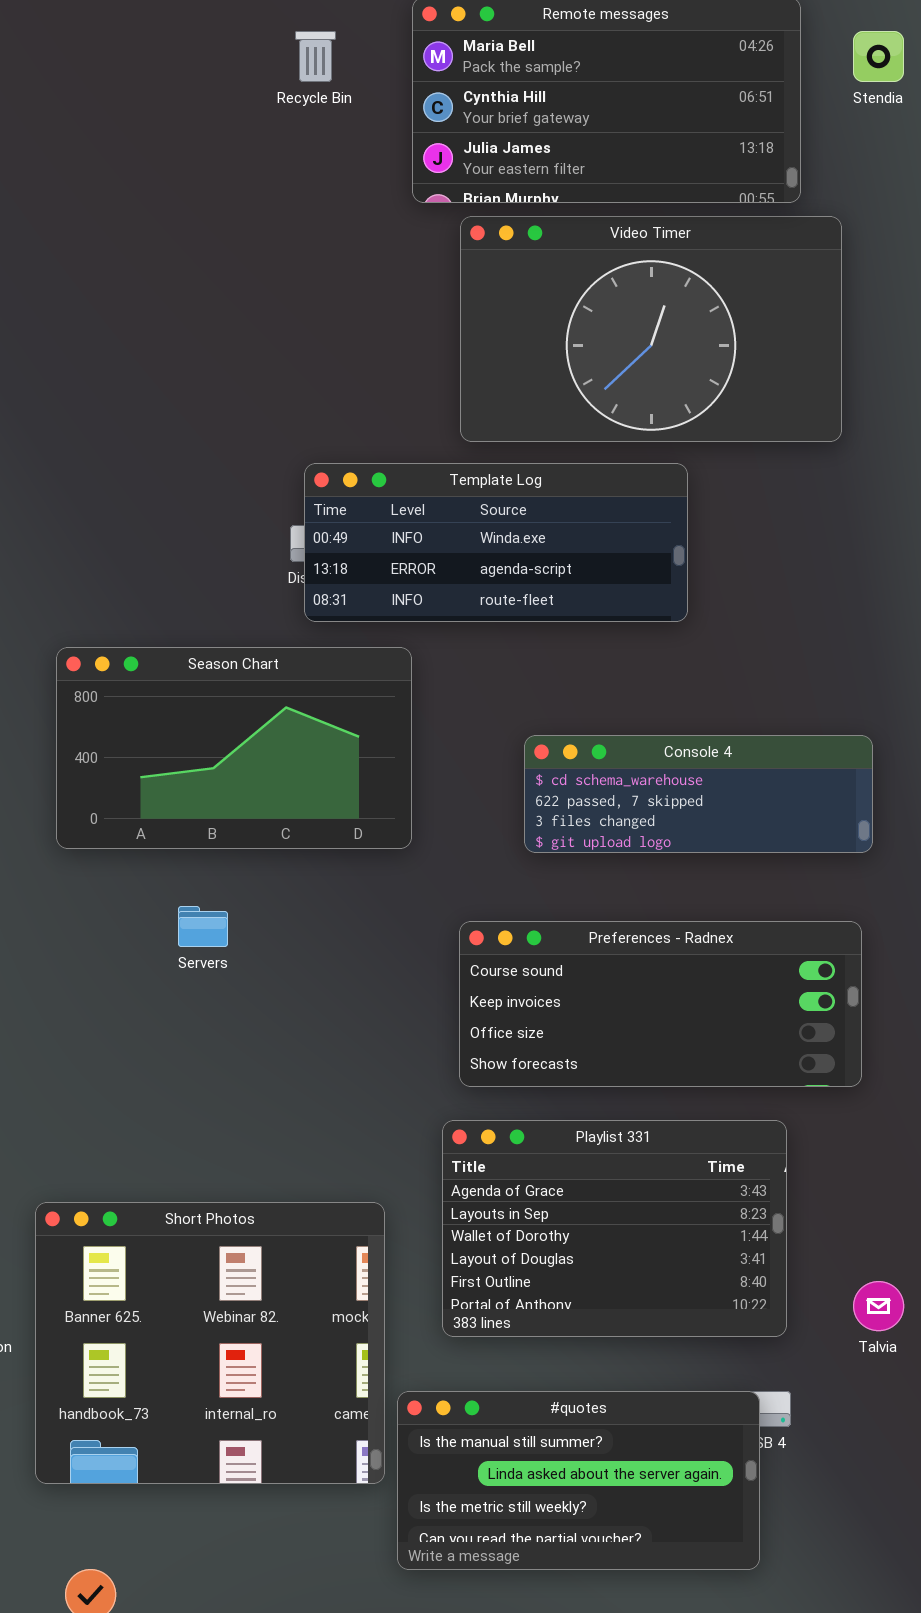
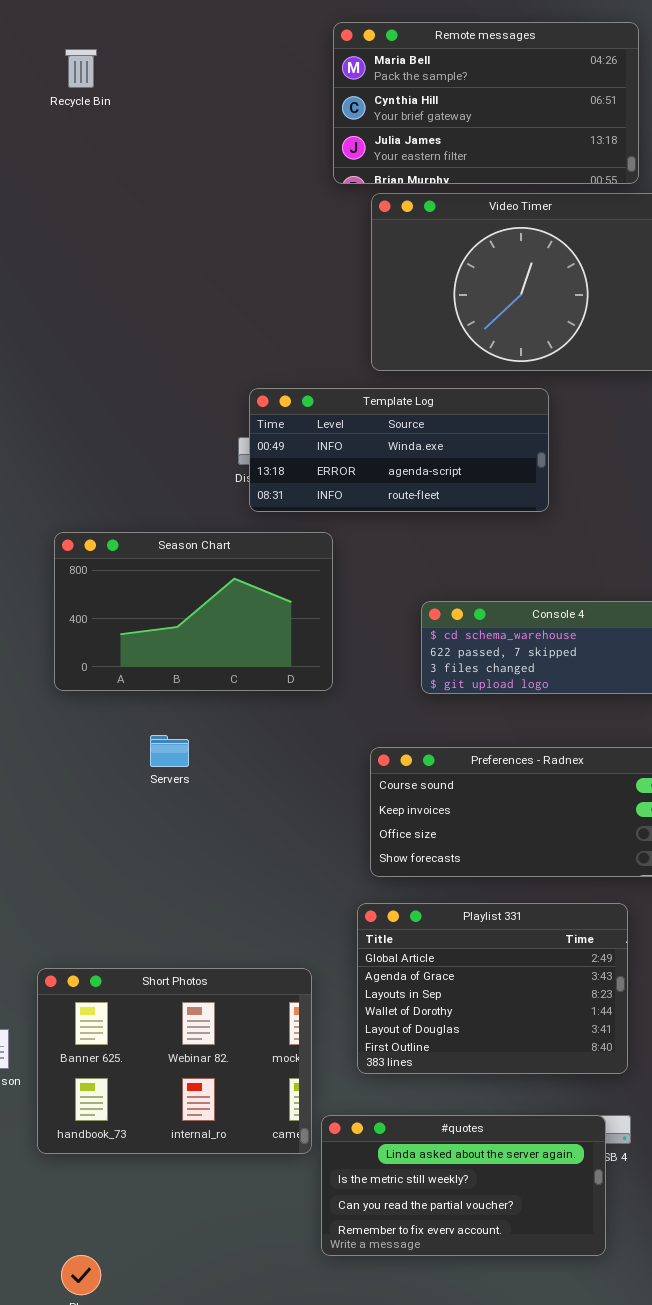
Recycle Bin: [295,31,336,82] -> [65,49,97,88], moved
Playlist 331: [442,1120,787,1337] -> [357,903,628,1074], scrolled up 1 row
Short Photos: [35,1202,385,1484] -> [37,968,312,1154], resized
#quotes: [397,1391,760,1570] -> [321,1115,606,1256], scrolled down 1 row

